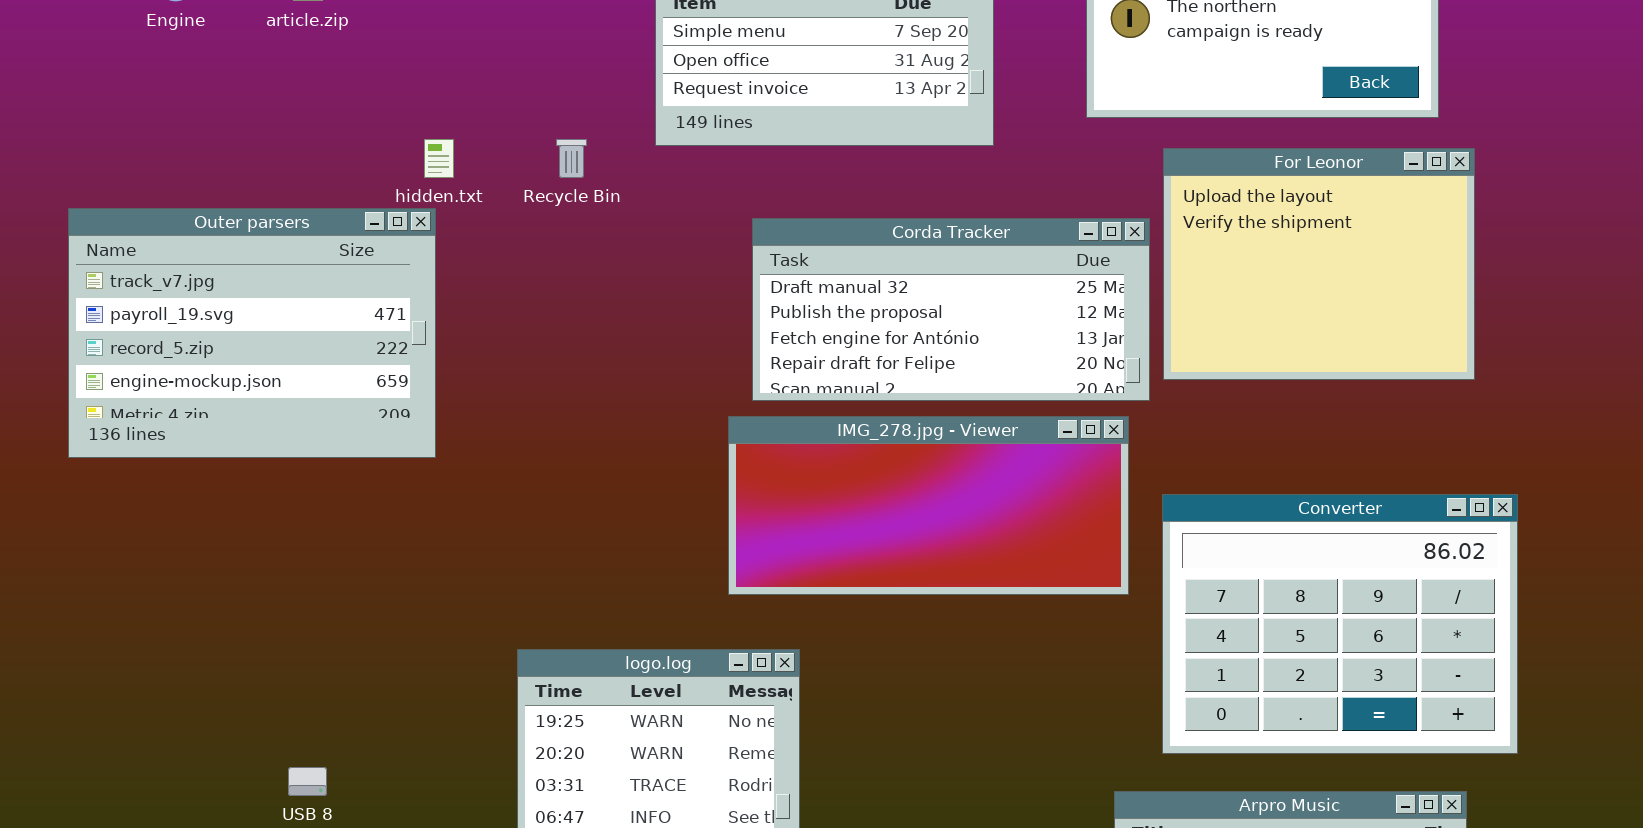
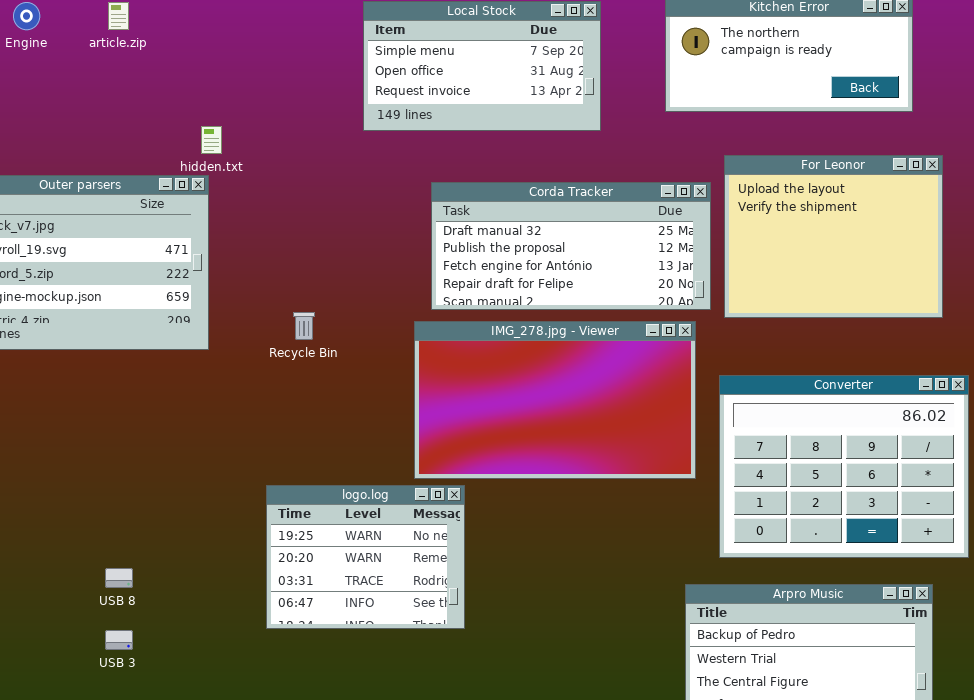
Recycle Bin: [556,139,587,178] -> [293,312,315,340], moved
For Leonor: [1163,148,1475,380] -> [724,155,943,318], moved
IMG_278.jpg - Viewer: [728,416,1129,595] -> [414,321,696,479], resized

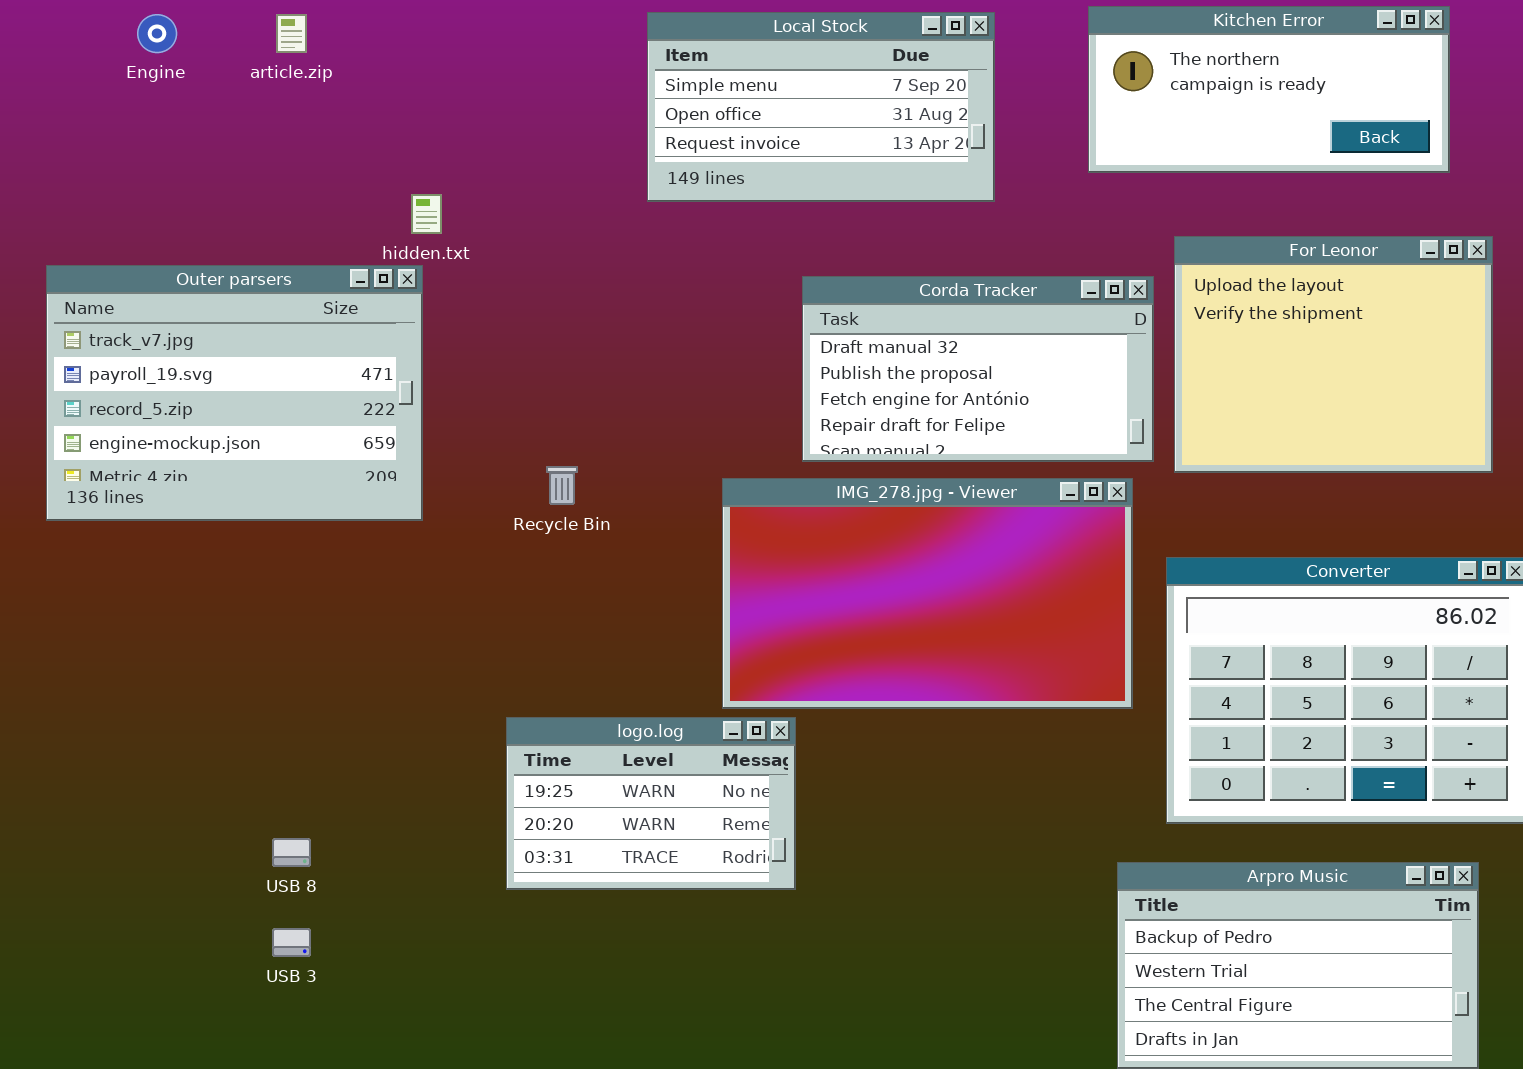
Corda Tracker: [431,182,711,310] -> [802,276,1154,462], resized
logo.log: [266,485,465,629] -> [506,717,796,890], resized

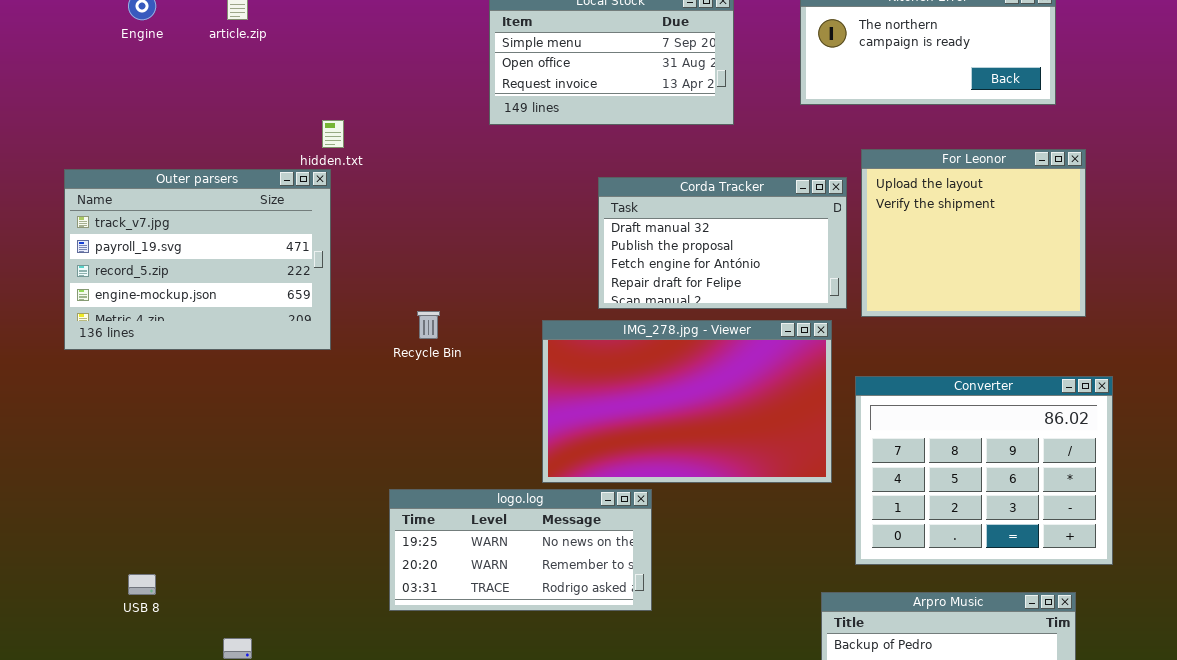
logo.log: [506,717,796,890] -> [389,489,652,611], resized
USB 8: [272,838,311,867] -> [128,574,156,595], moved

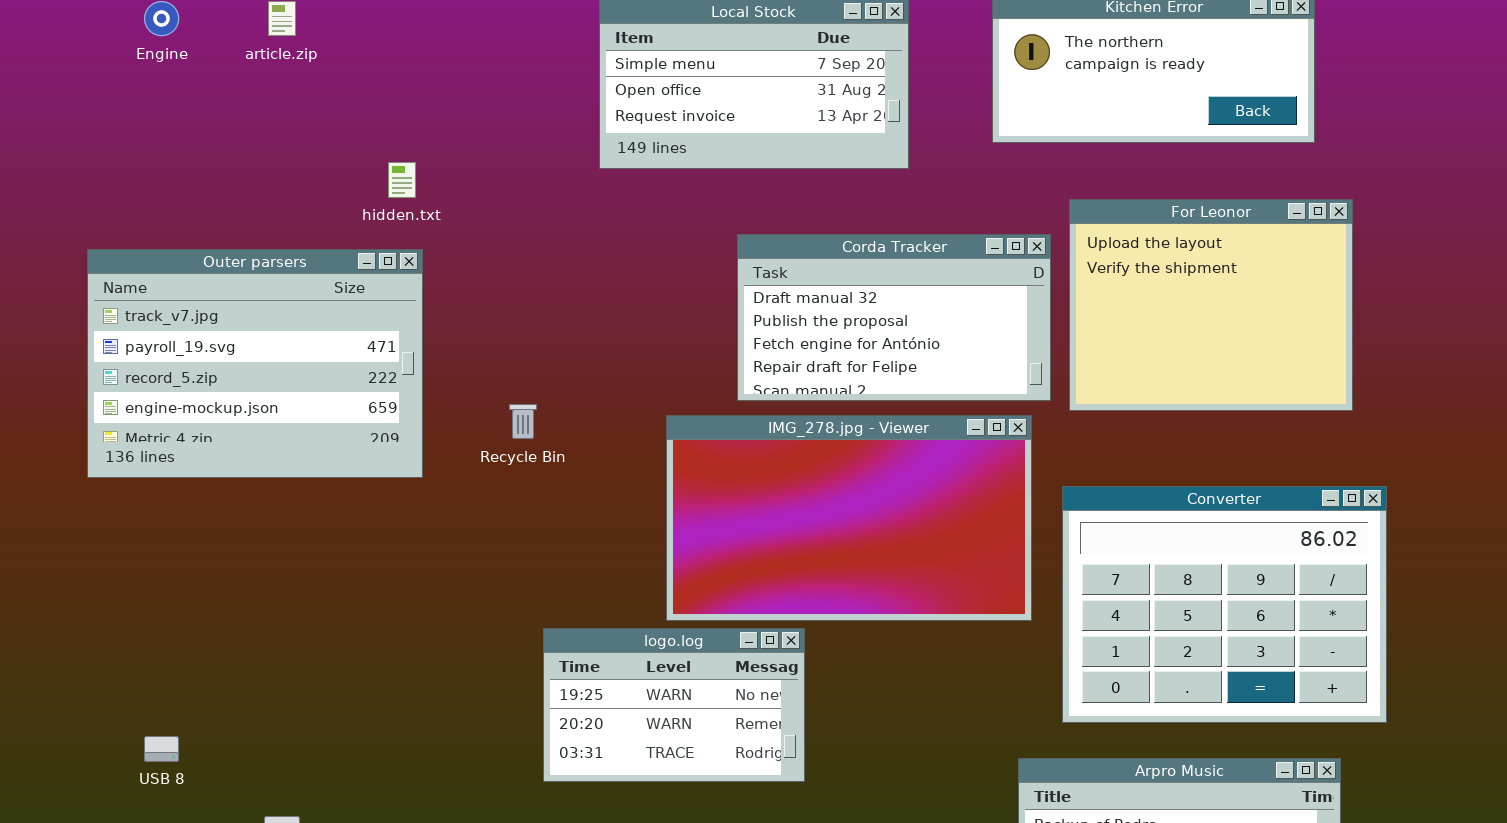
Outer parsers: [64,169,331,350] -> [87,249,423,478], moved
logo.log: [389,489,652,611] -> [543,628,805,782], resized

